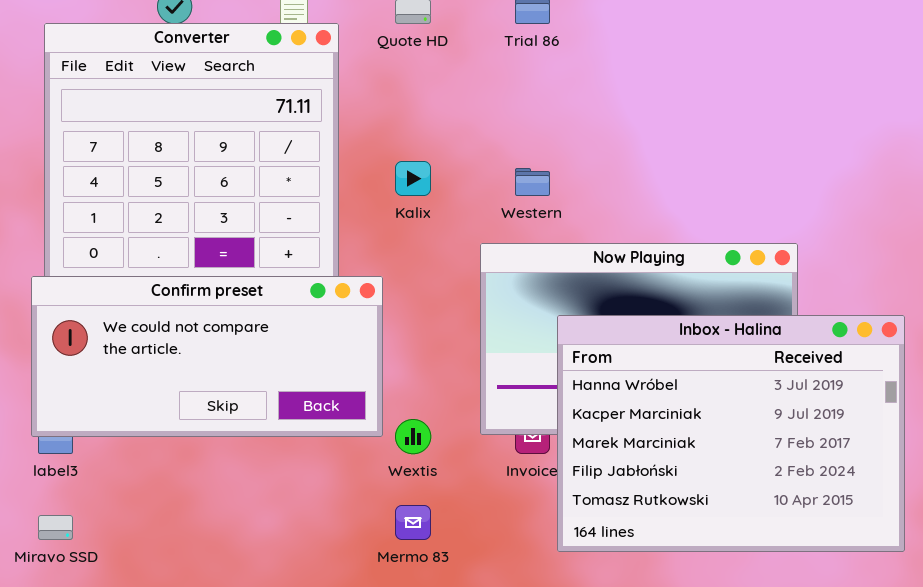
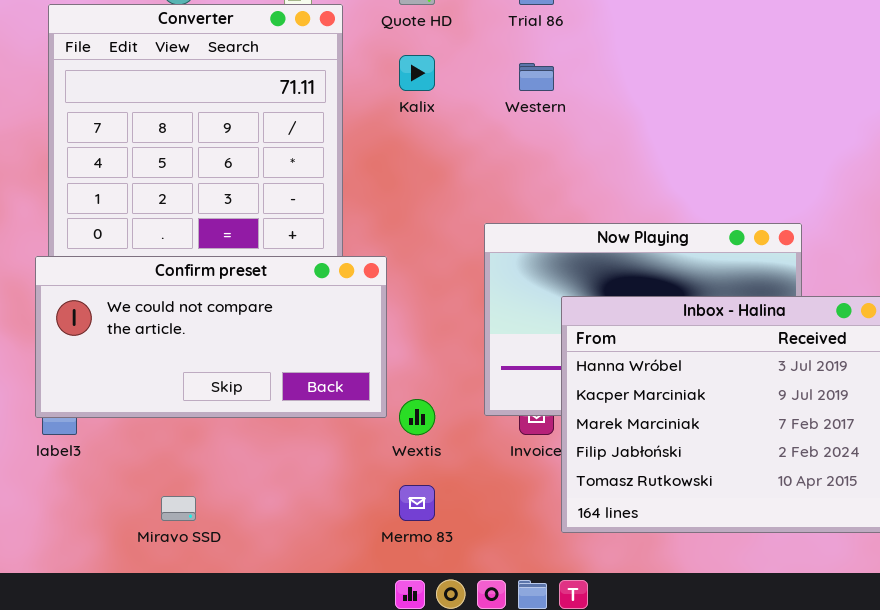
Kalix: [395,161,431,196] -> [399,55,435,91], moved
Western: [515,168,550,196] -> [519,63,554,91], moved
Miravo SSD: [38,515,73,540] -> [161,496,196,521], moved

